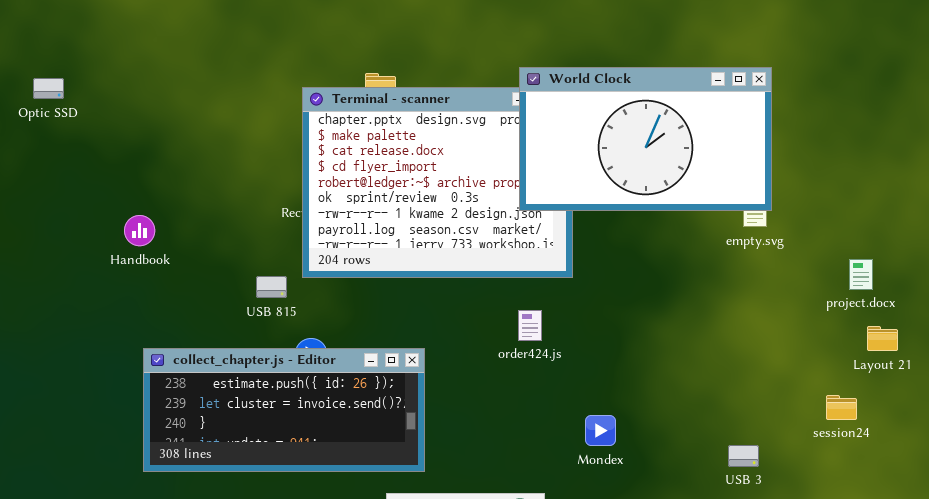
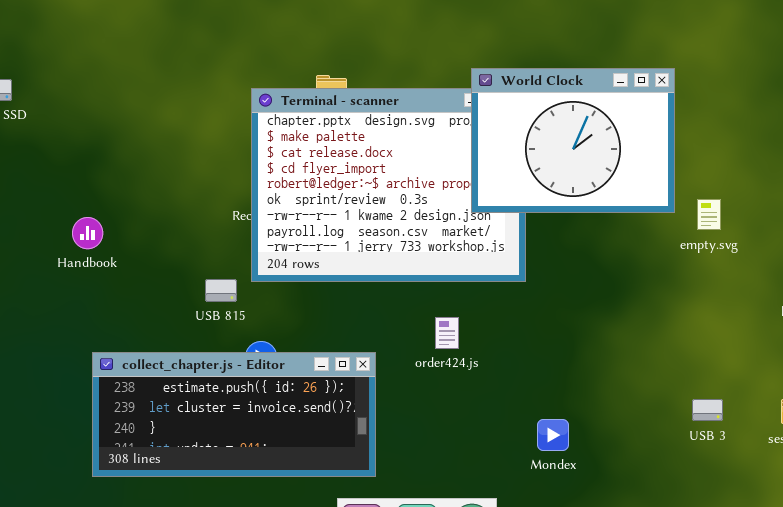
World Clock: [519,67,772,211] -> [471,68,675,213], resized
order424.js: [518,310,542,341] -> [435,317,459,349], moved
USB 3: [728,445,759,467] -> [692,399,723,421], moved

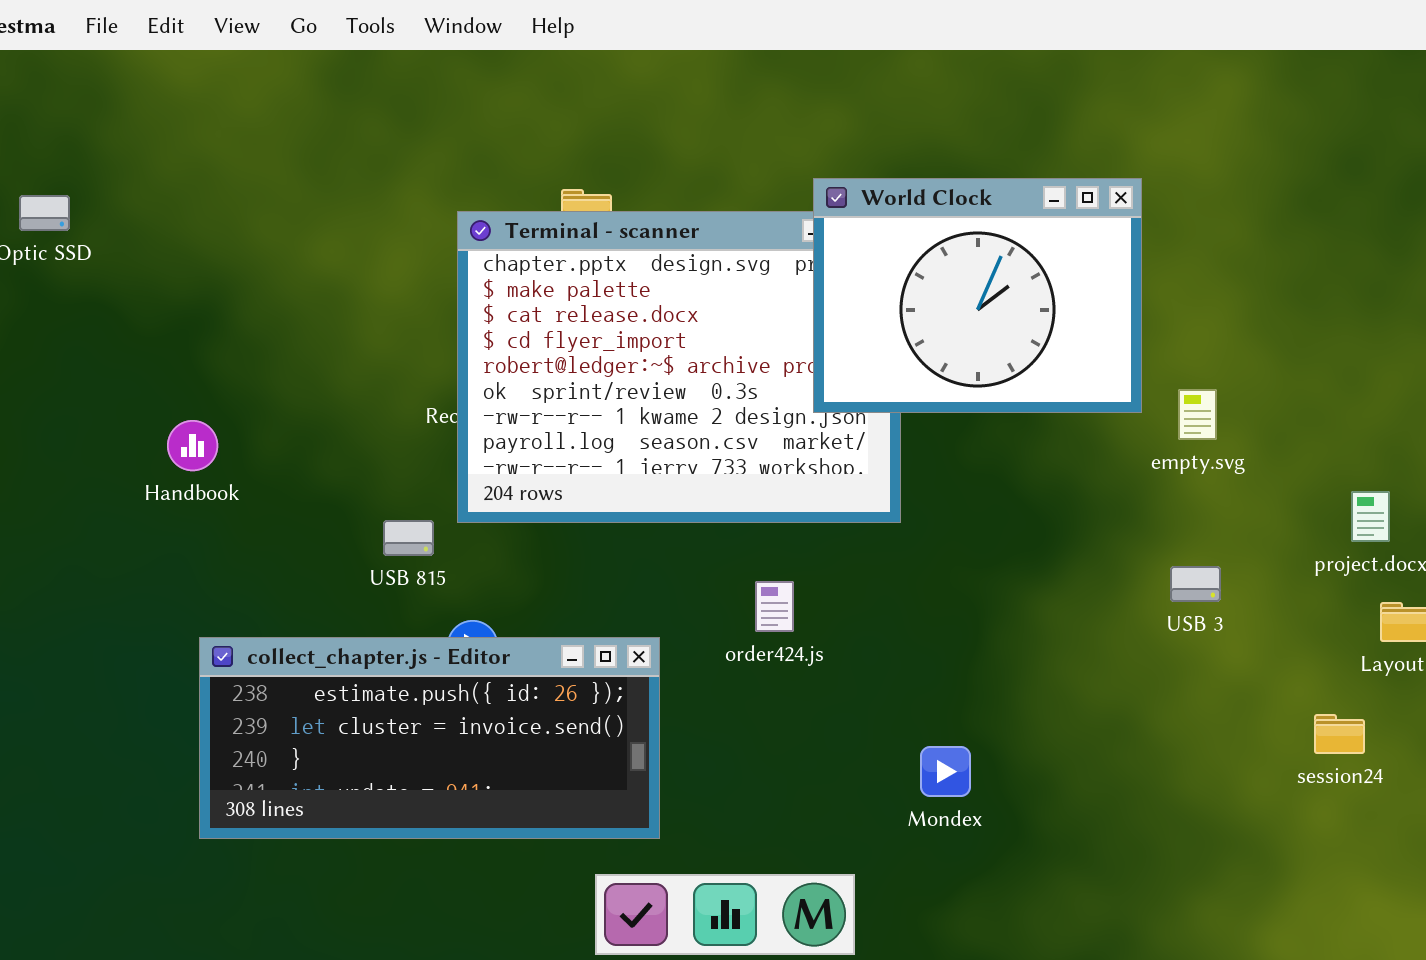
USB 3: [692,399,723,421] -> [1170,566,1221,602], moved

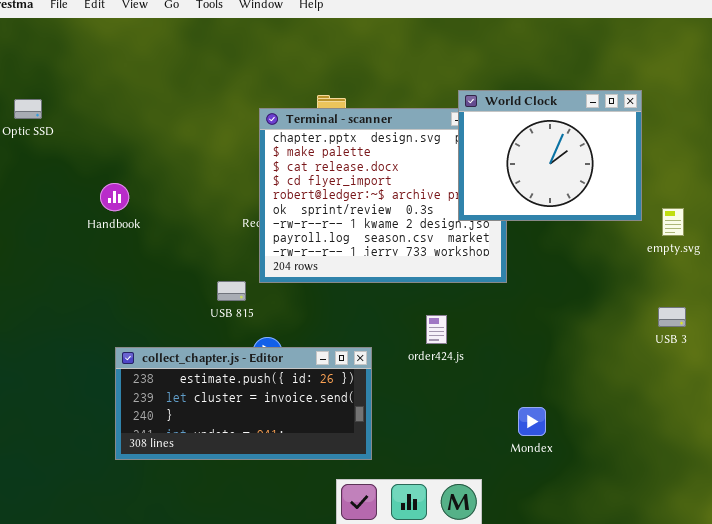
Handbook: [167,420,218,471] -> [100,183,129,211], moved

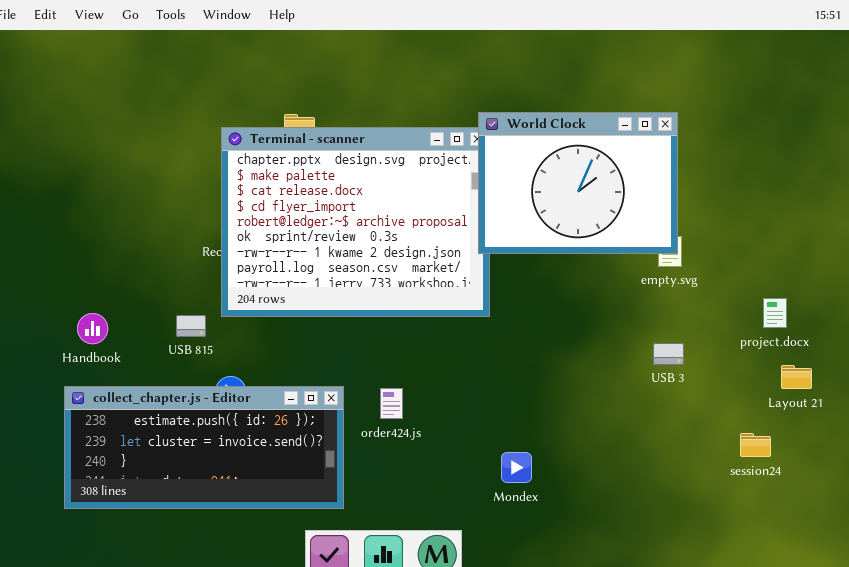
World Clock: [458,90,642,221] -> [478,112,678,254], moved
Handbook: [100,183,129,211] -> [77,313,108,344], moved
order424.js: [426,315,447,344] -> [380,388,403,419], moved

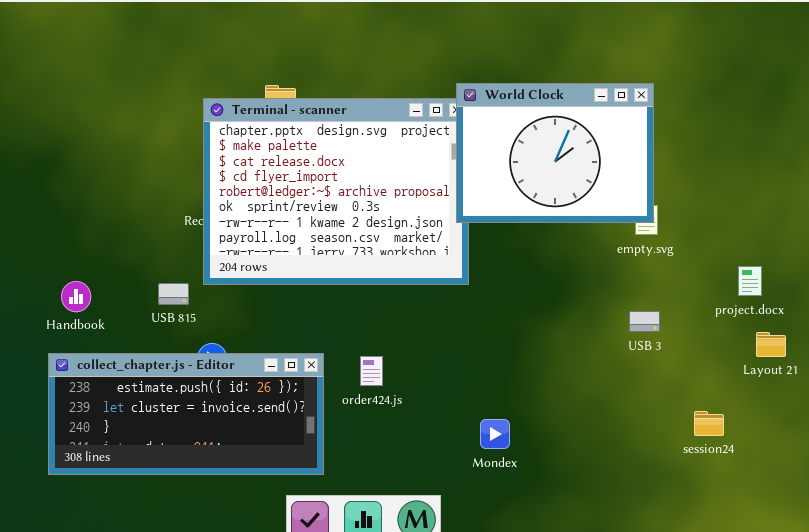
session24: [740,433,771,457] -> [694,411,724,436], moved

